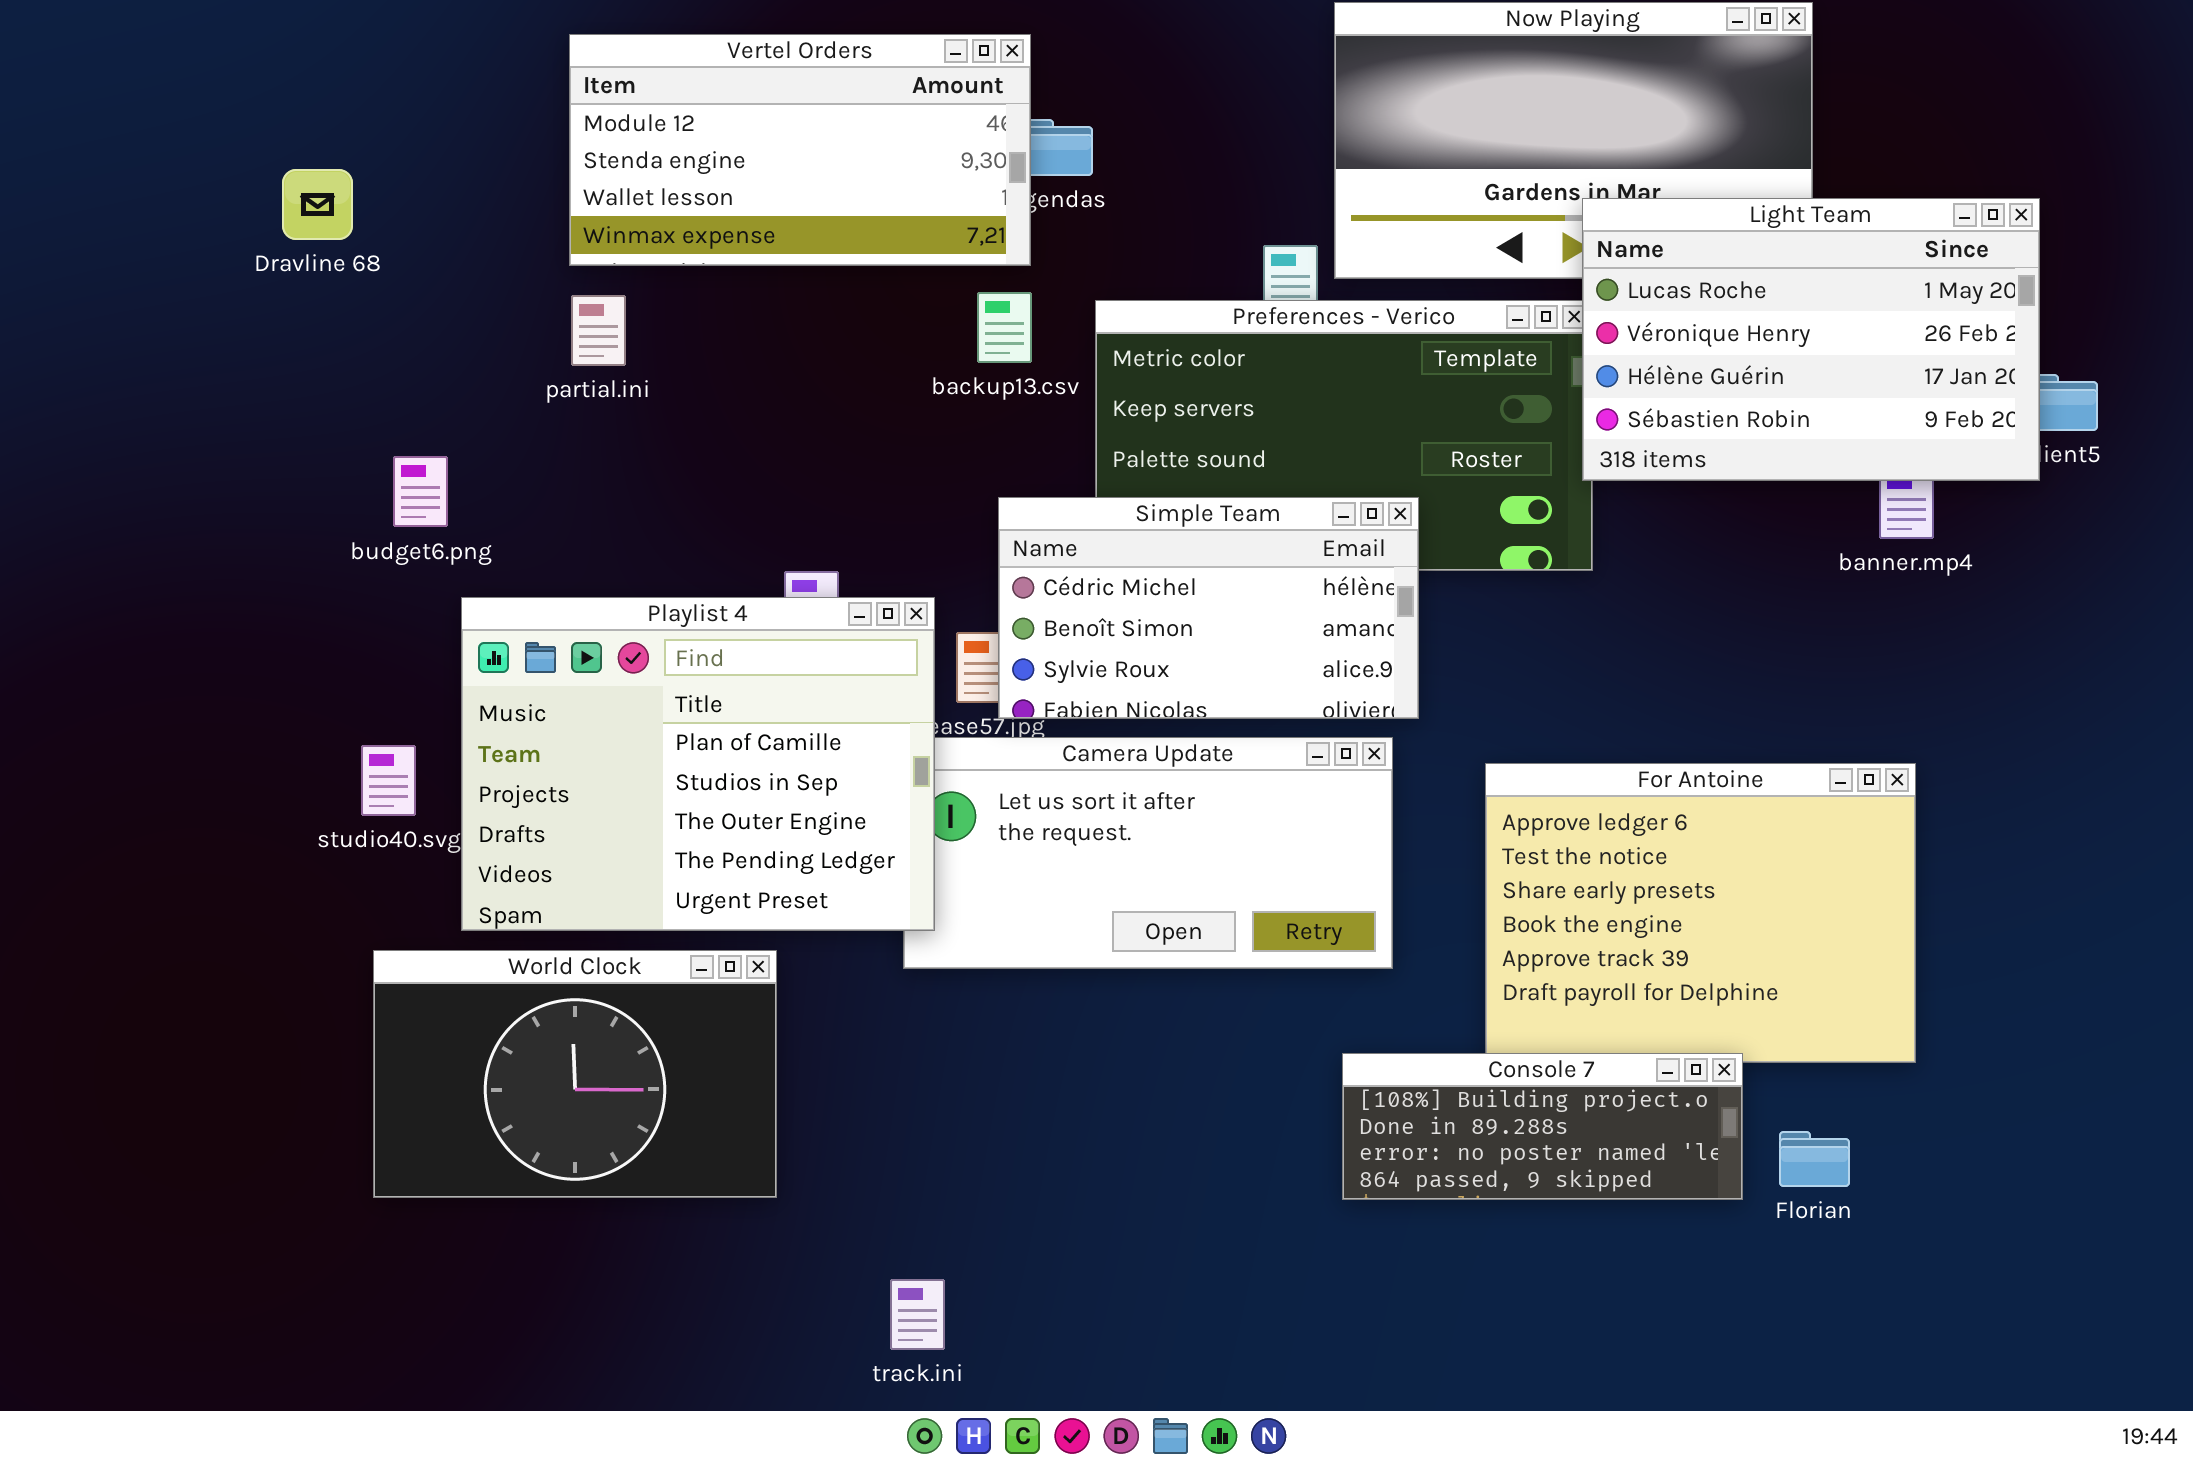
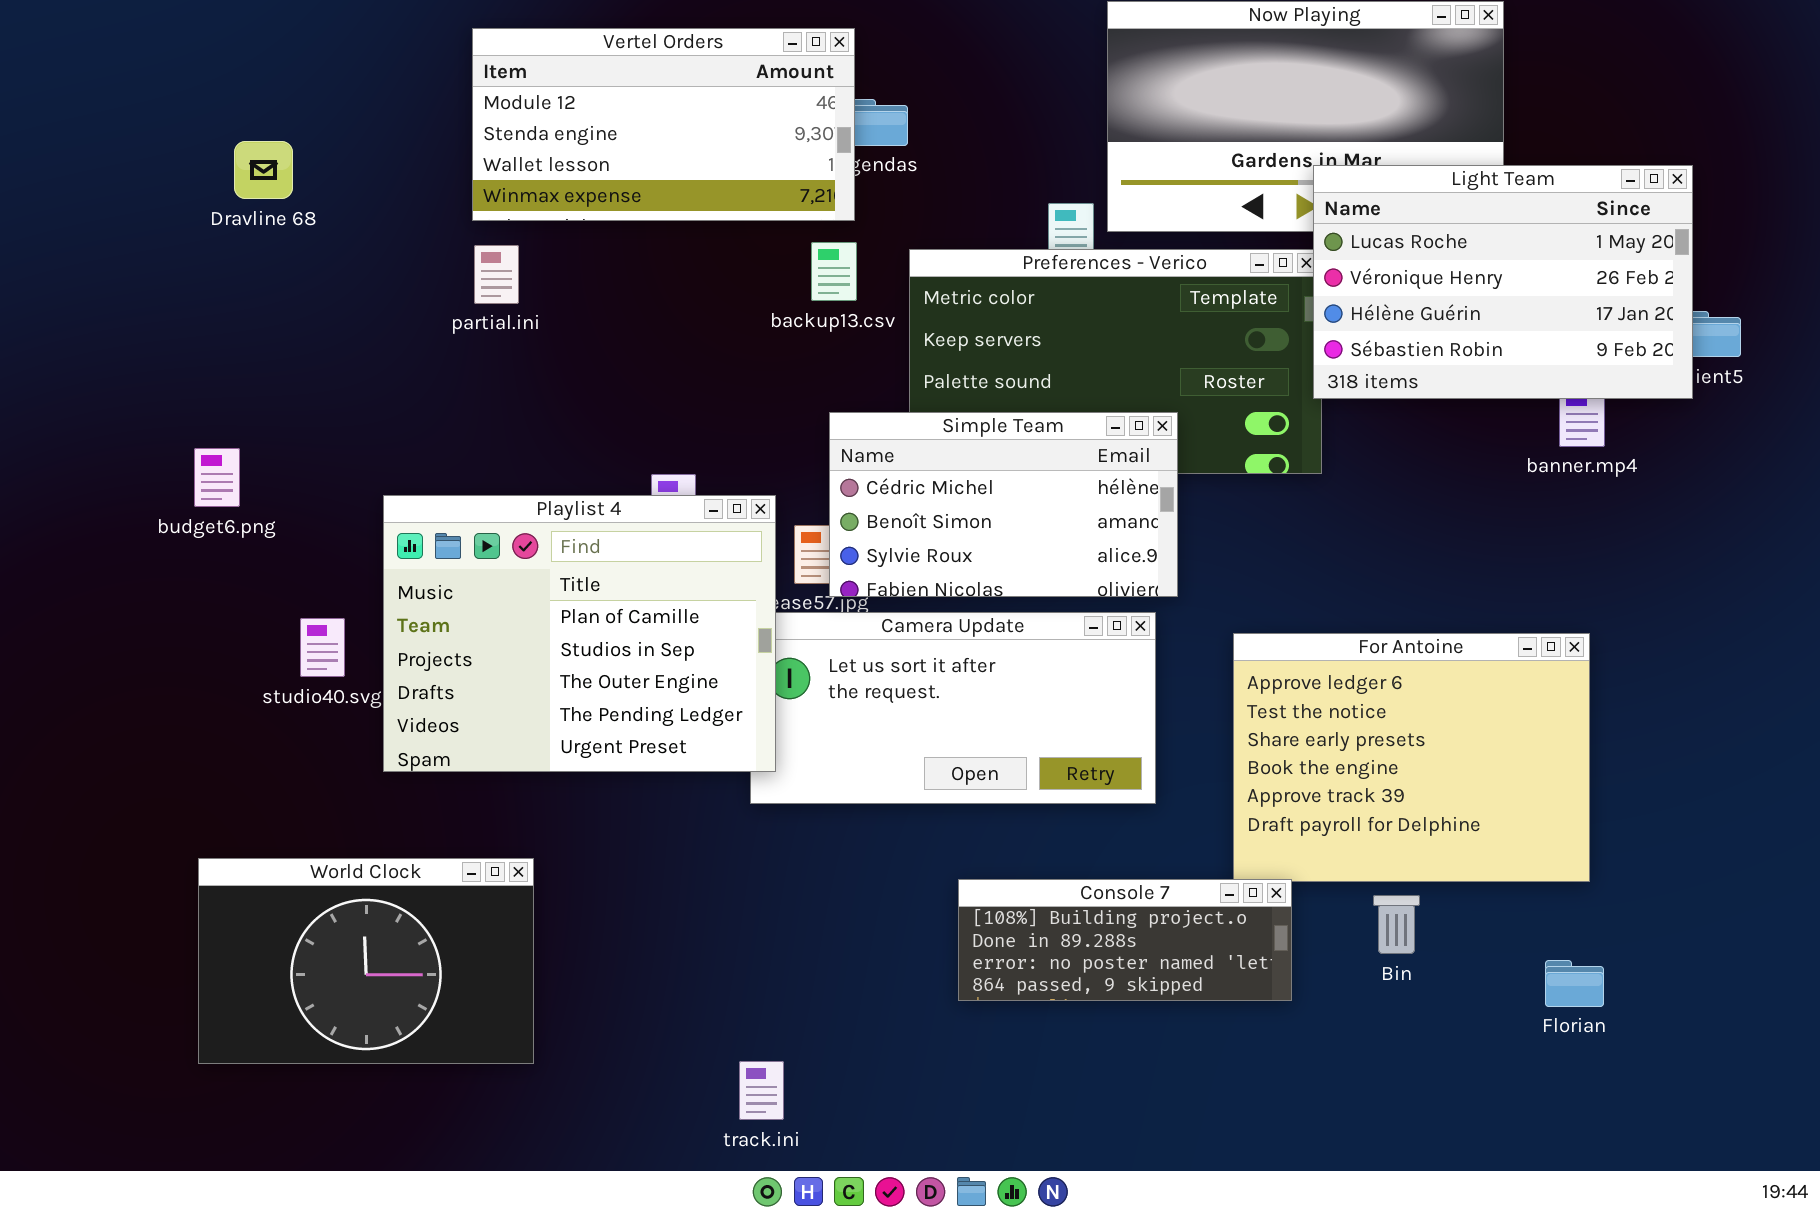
budget6.png: [393,456,448,527] -> [194,448,240,507], moved
World Clock: [373,950,777,1198] -> [198,858,534,1064], moved
Console 7: [1342,1053,1743,1200] -> [958,879,1292,1001], moved
Florian: [1779,1131,1850,1187] -> [1545,960,1604,1007], moved

